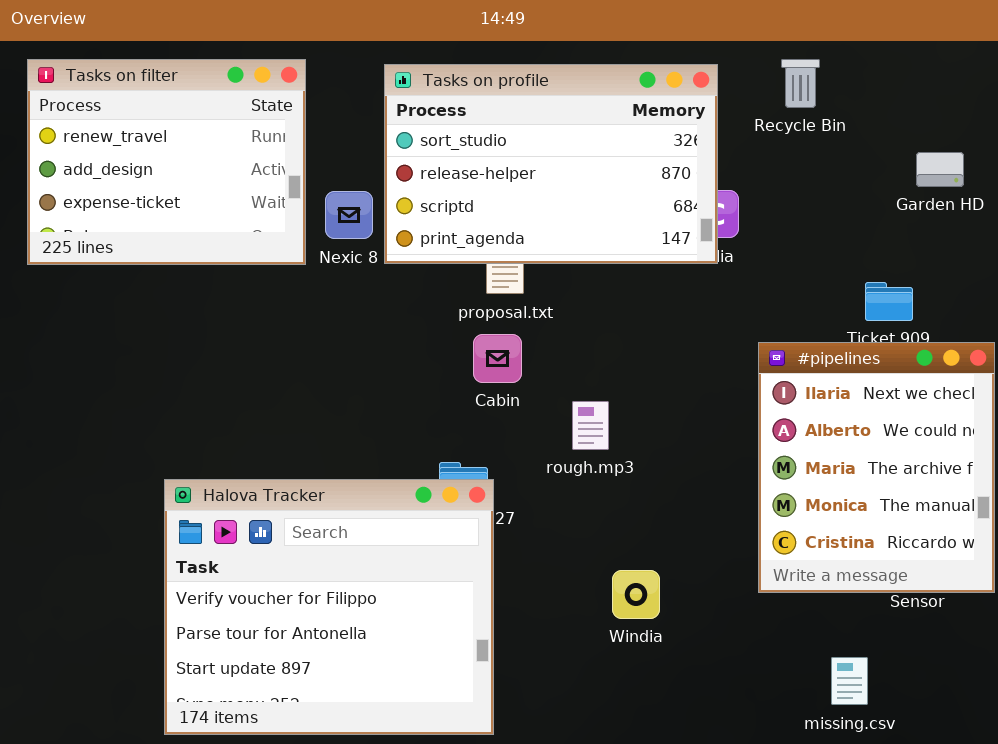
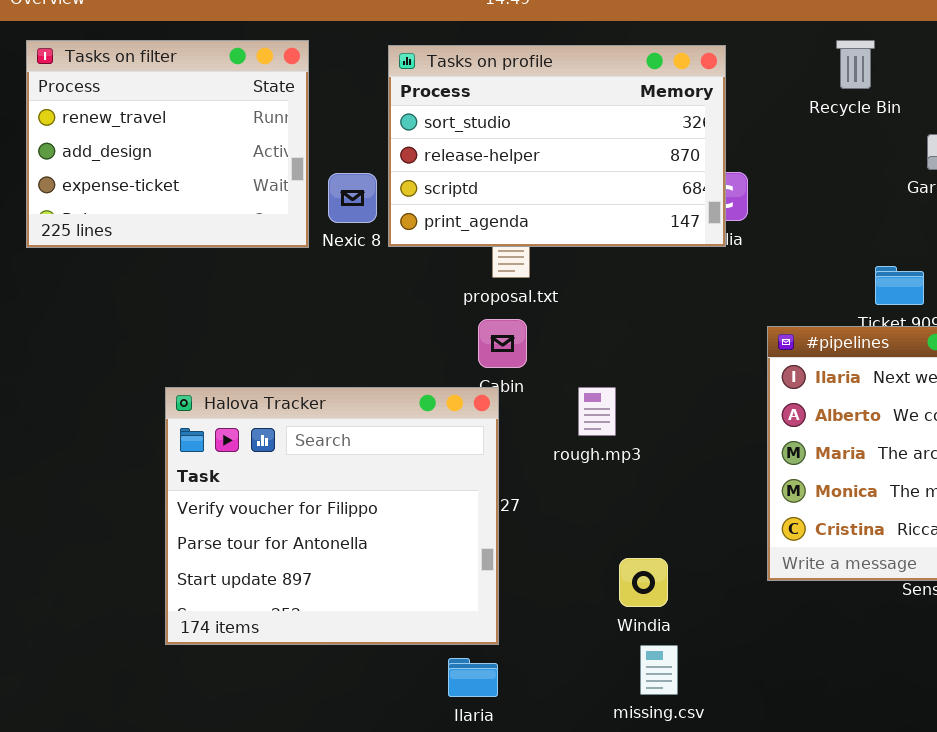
Recycle Bin: [781,59,820,108] -> [836,40,875,89], moved
Halova Tracker: [164,479,494,735] -> [165,387,499,645], moved
missing.csv: [831,657,868,705] -> [640,645,678,695], moved

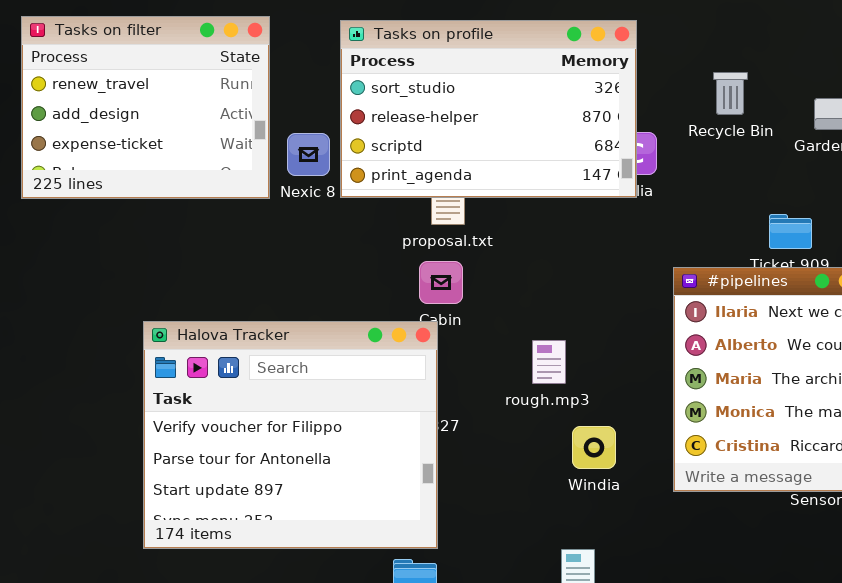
Recycle Bin: [836,40,875,89] -> [713,72,748,115], moved
rough.mp3: [578,387,616,436] -> [532,340,566,384], moved
Windia: [619,558,668,607] -> [572,426,616,469], moved

